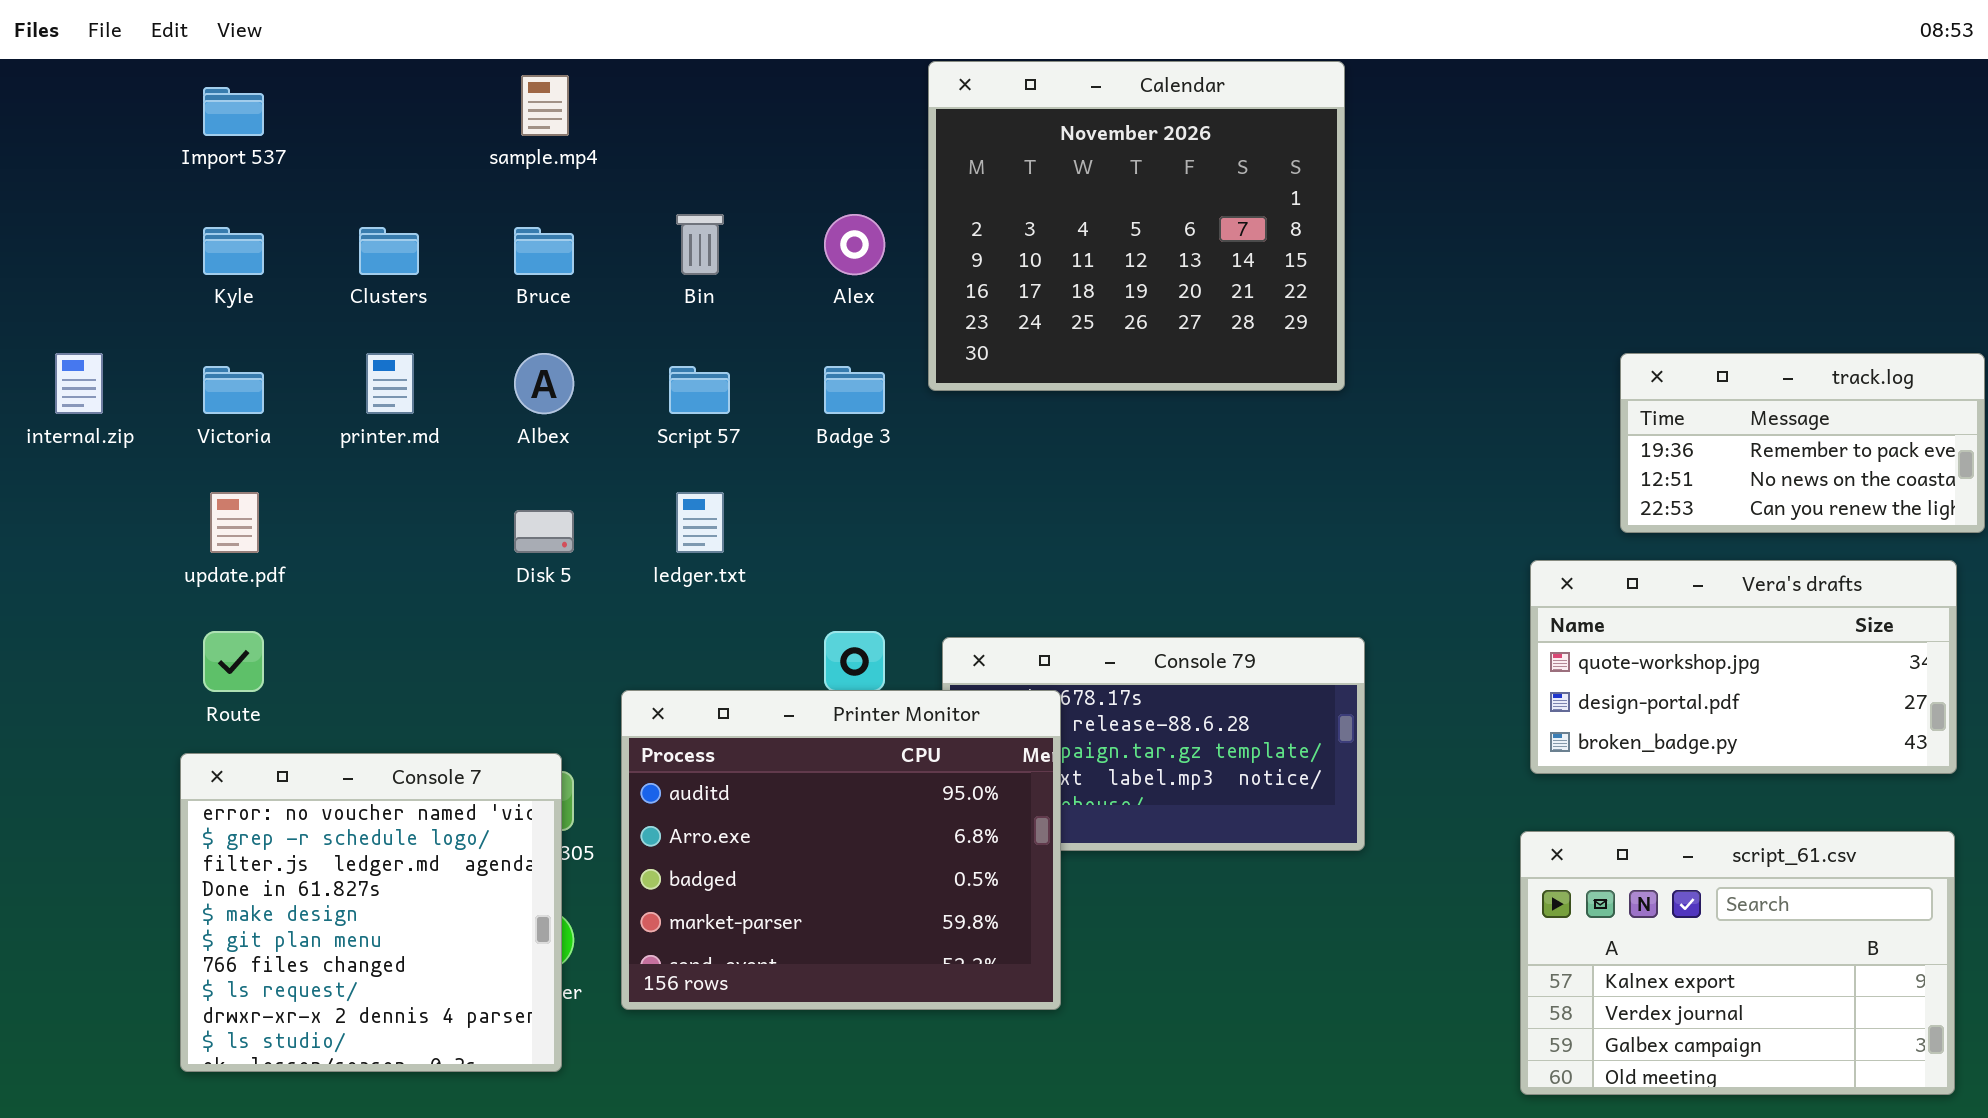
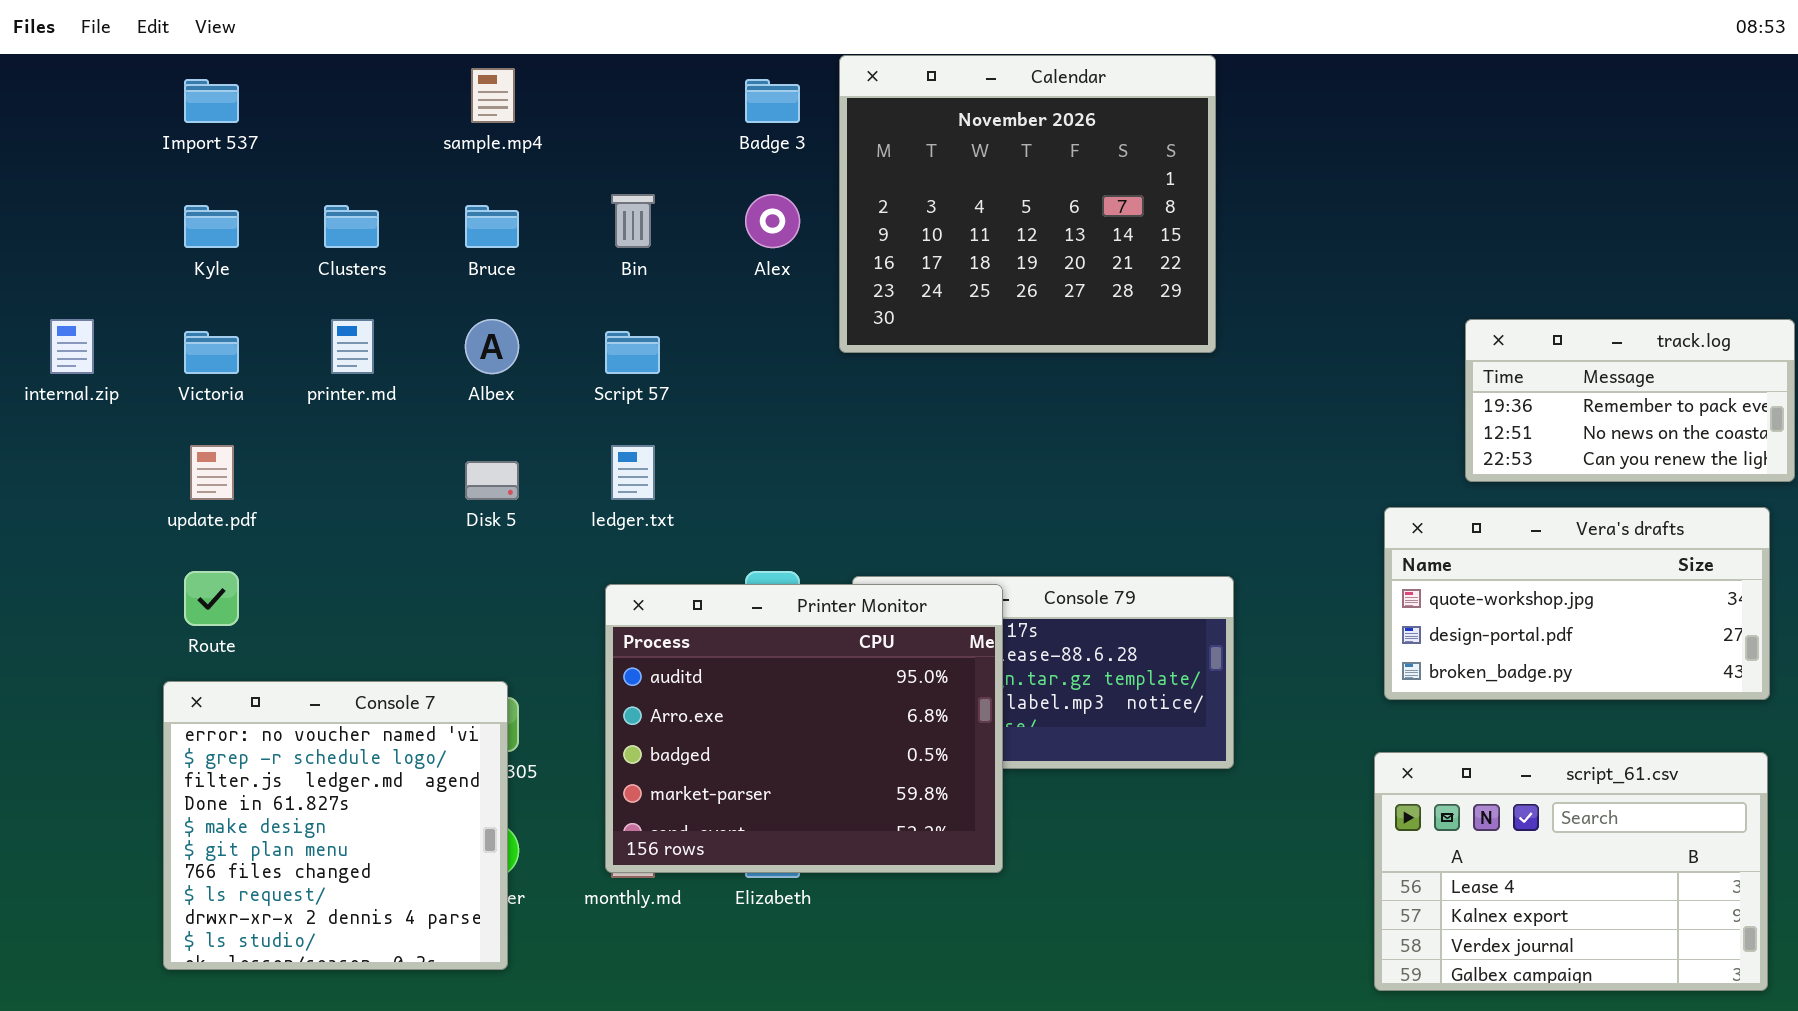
Badge 3: [824,366,885,414] -> [745,79,800,123], moved
Printer Monitor: [621,690,1061,1010] -> [605,584,1003,873], moved
script_61.csv: [1520,831,1955,1095] -> [1374,752,1768,991], scrolled up 1 row

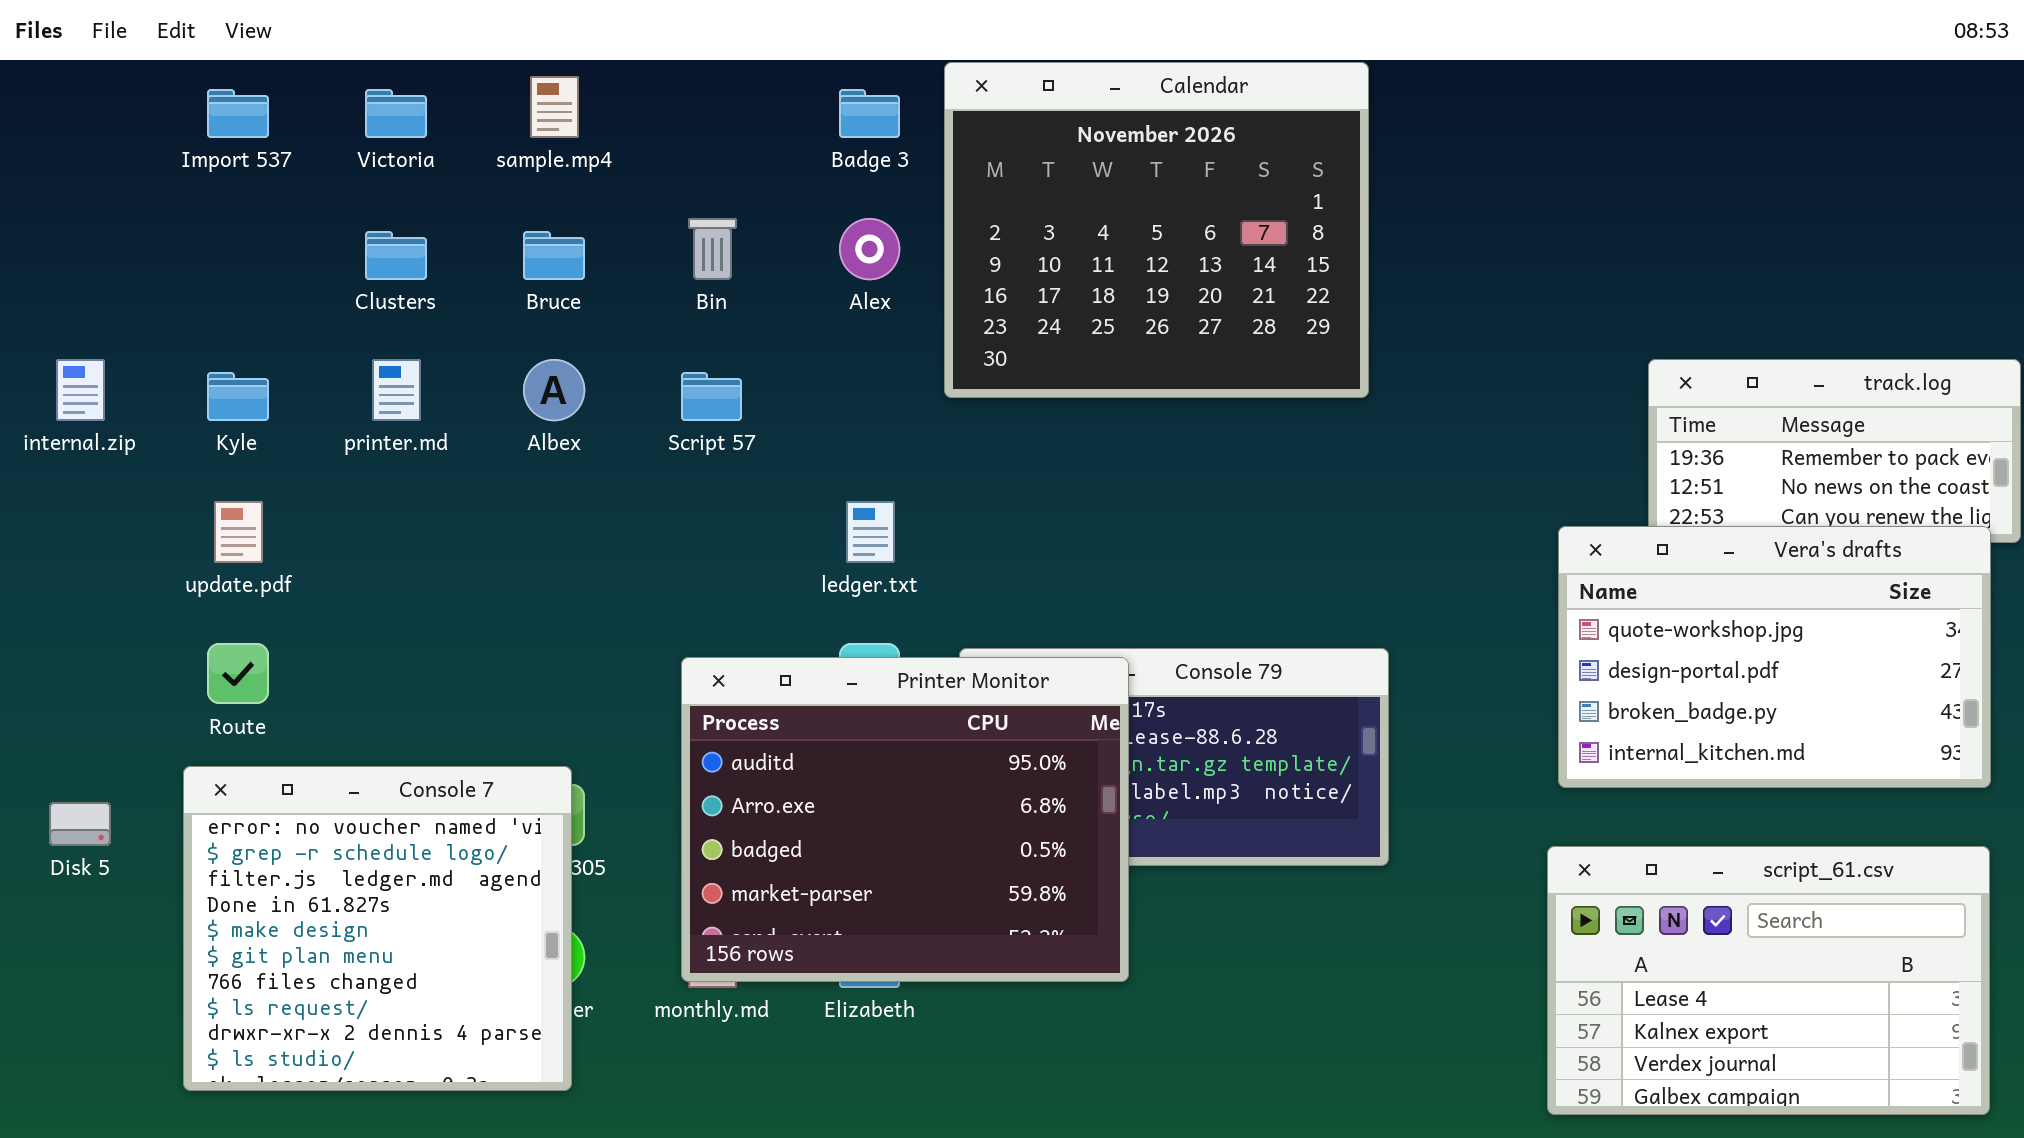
Kyle: [184,205,239,248] -> [207,372,269,421], moved
Victoria: [184,331,239,374] -> [365,89,427,138], moved
ledger.txt: [611,445,655,500] -> [846,501,895,563], moved
Disk 5: [465,461,519,500] -> [49,802,111,846], moved
Vera's drafts: [1384,507,1770,700] -> [1558,526,1991,788], resized

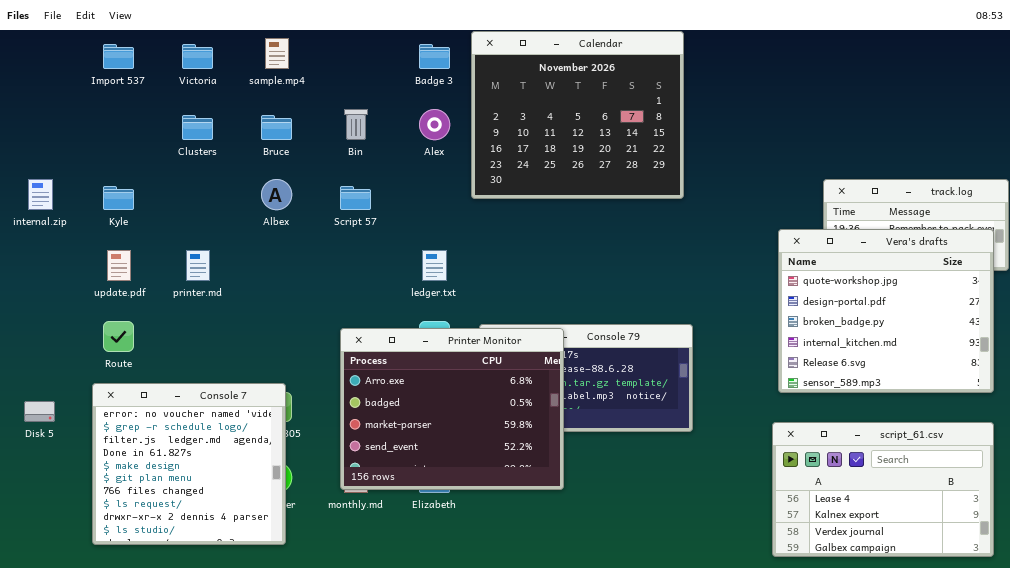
printer.md: [372,359,421,421] -> [186,250,210,281], moved
Vera's drafts: [1558,526,1991,788] -> [778,229,994,393], resized
Printer Monitor: [681,657,1129,982] -> [340,328,564,490], scrolled down 1 row

